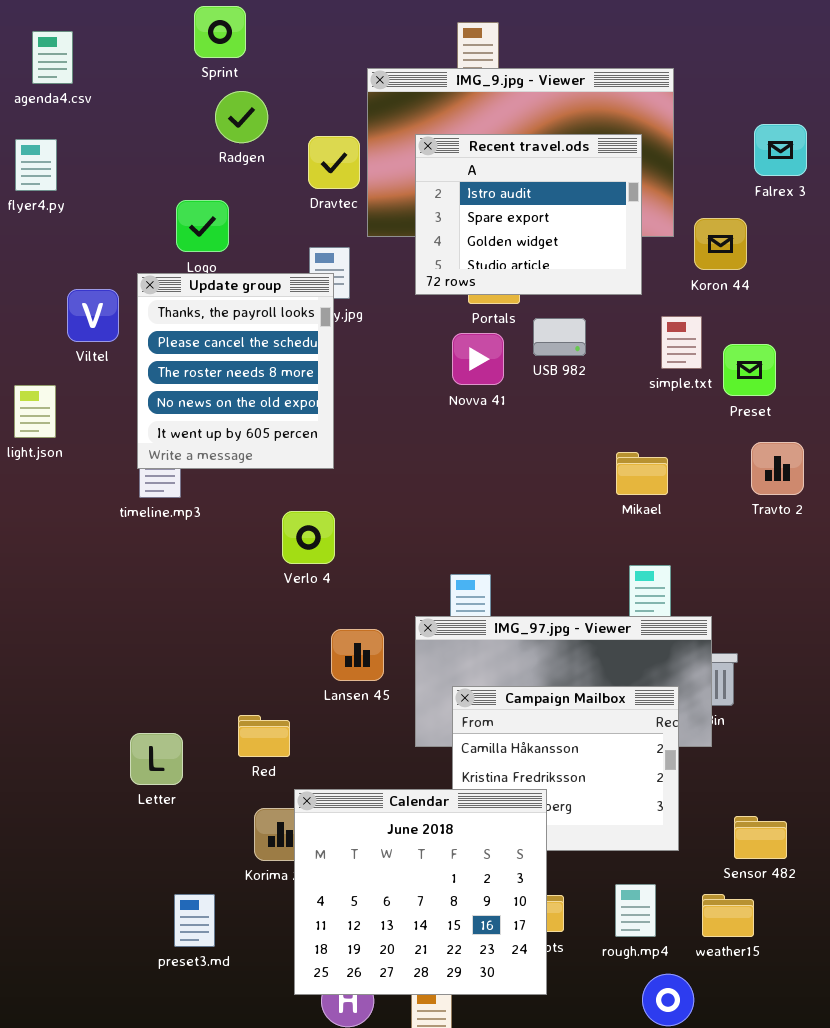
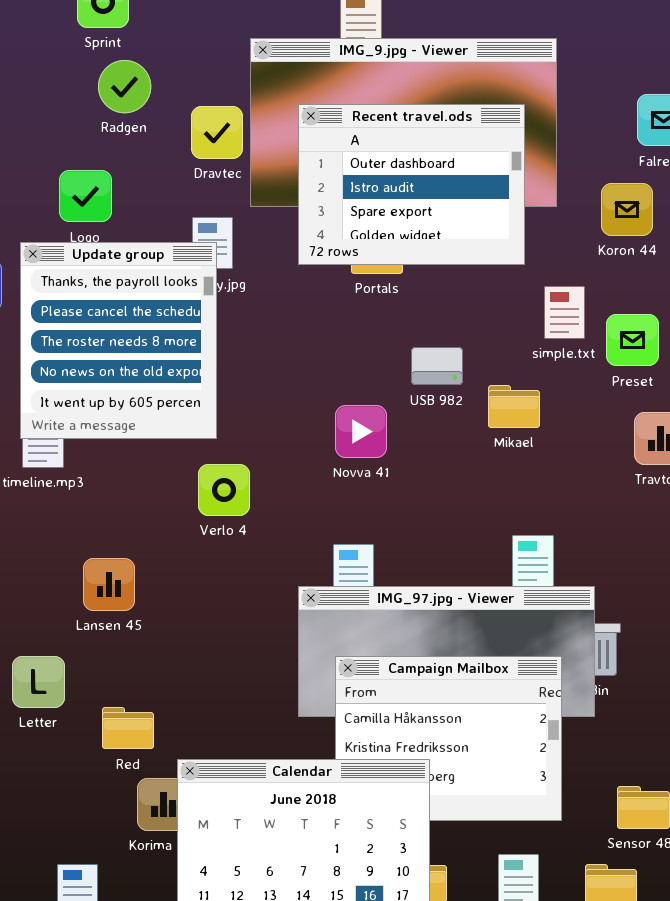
Recent travel.ods: [415,134,642,295] -> [298,104,525,265], scrolled up 1 row
Koron 44: [694,218,747,270] -> [601,183,653,236], moved
USB 982: [533,318,586,356] -> [411,347,463,385], moved
Novva 41: [452,333,504,385] -> [335,405,387,458], moved
Mikael: [616,452,668,495] -> [488,385,540,428], moved
Verlo 4: [282,511,335,564] -> [198,464,250,516], moved
Lansen 45: [331,629,384,681] -> [83,558,135,611], moved
Red: [238,715,290,757] -> [102,707,154,749], moved
Letter: [130,733,183,785] -> [12,656,65,708], moved

